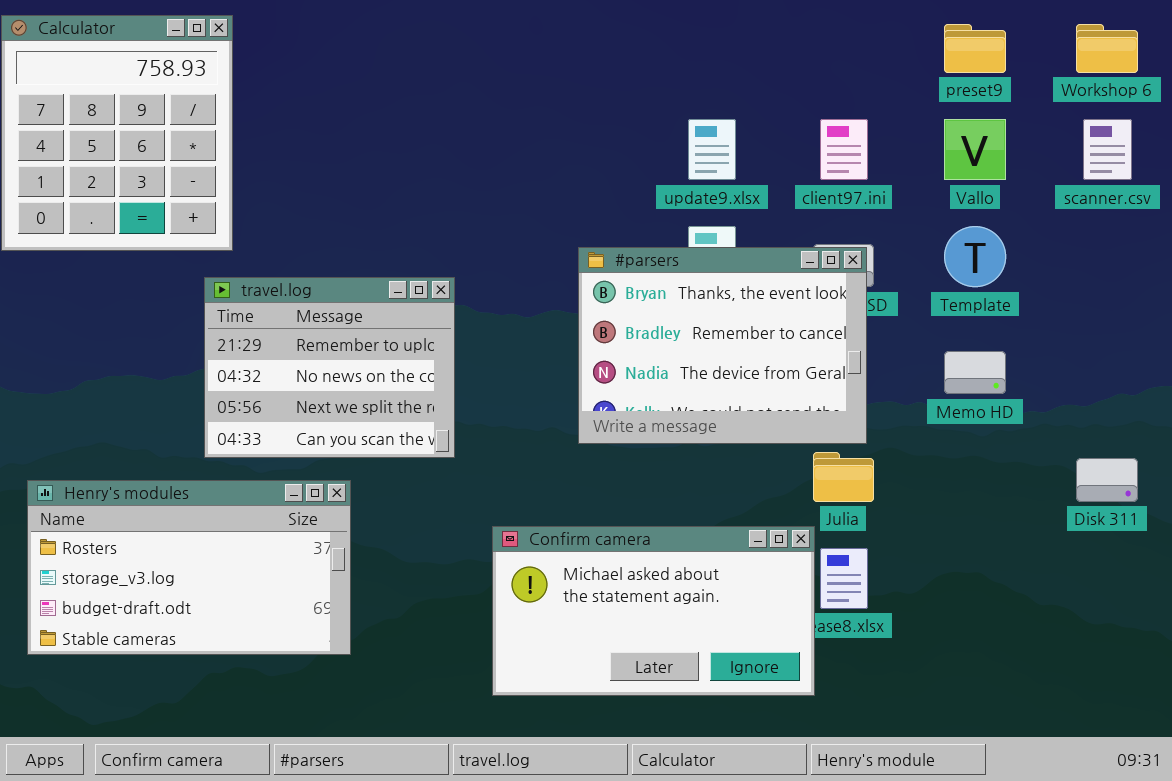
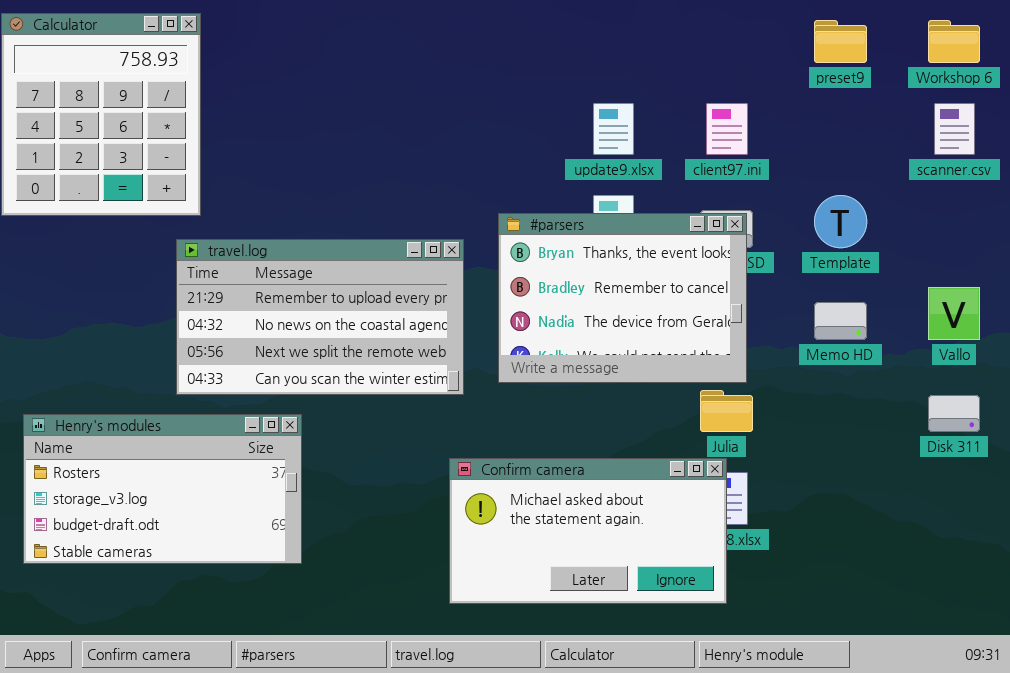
Vallo: [944,119,1006,180] -> [928,287,980,340], moved
travel.log: [204,277,455,458] -> [176,239,464,395], resized
Confirm camera: [492,526,815,696] -> [449,458,727,604], moved

